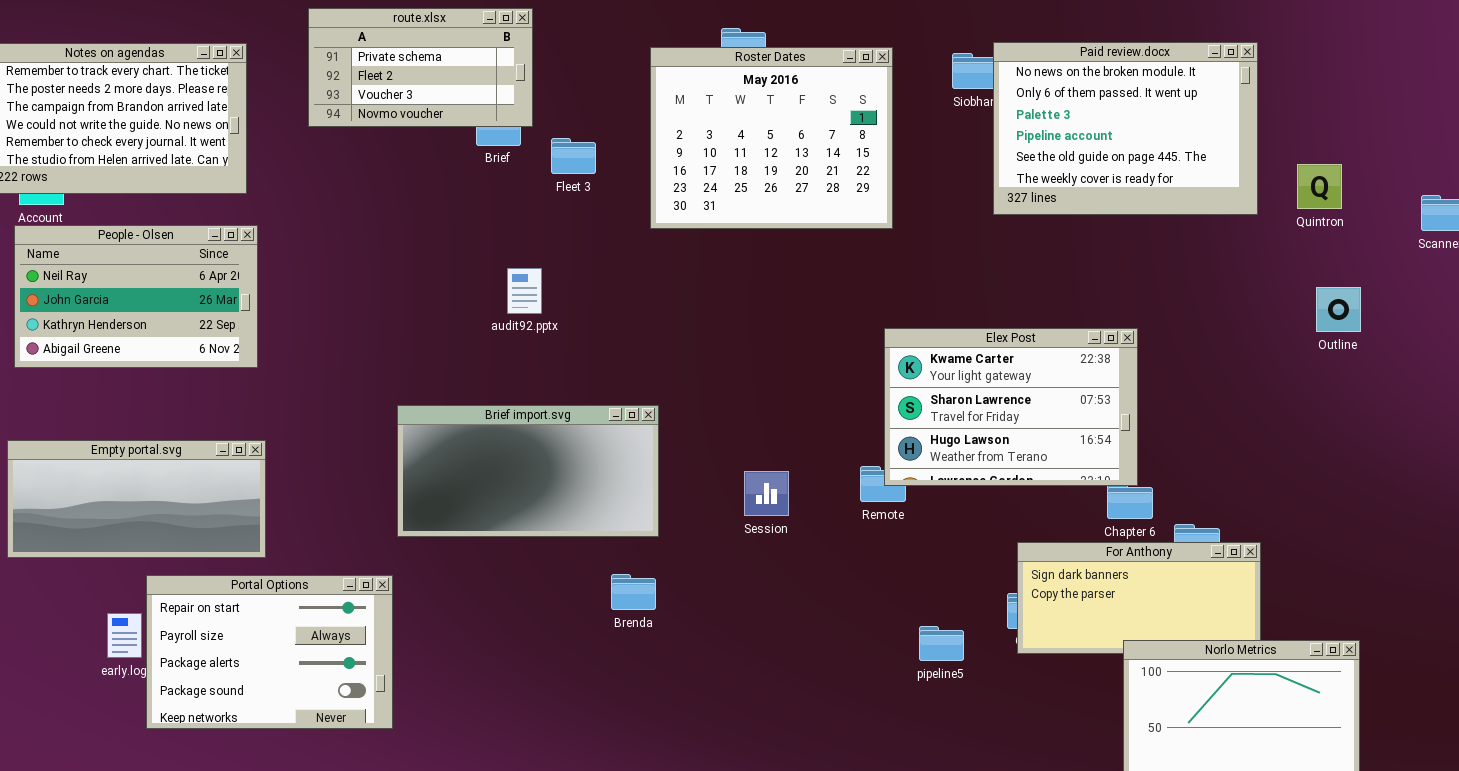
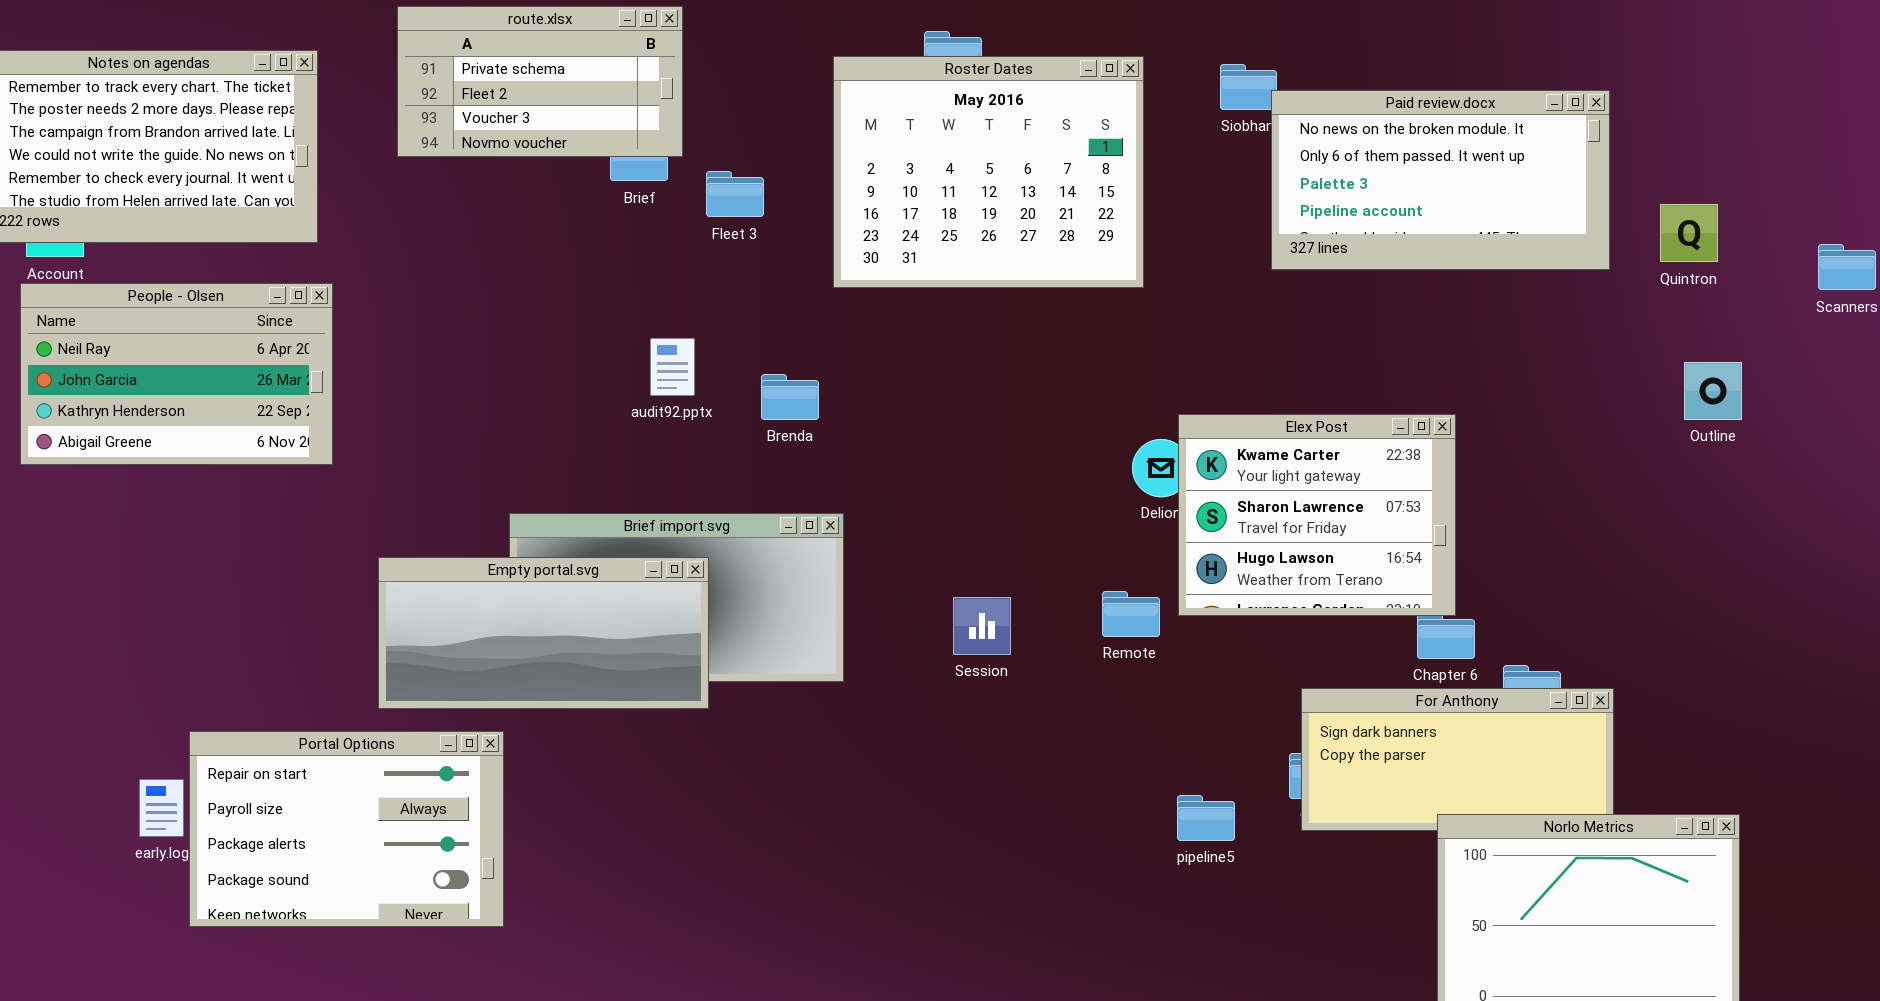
Paid review.docx: [993,42,1258,215] -> [1271,90,1610,270], resized
Elex Post: [884,328,1138,486] -> [1178,414,1456,616], resized
Empty portal.svg: [7,440,266,558] -> [378,557,709,709], moved
Brenda: [611,574,656,610] -> [761,374,819,420], moved

